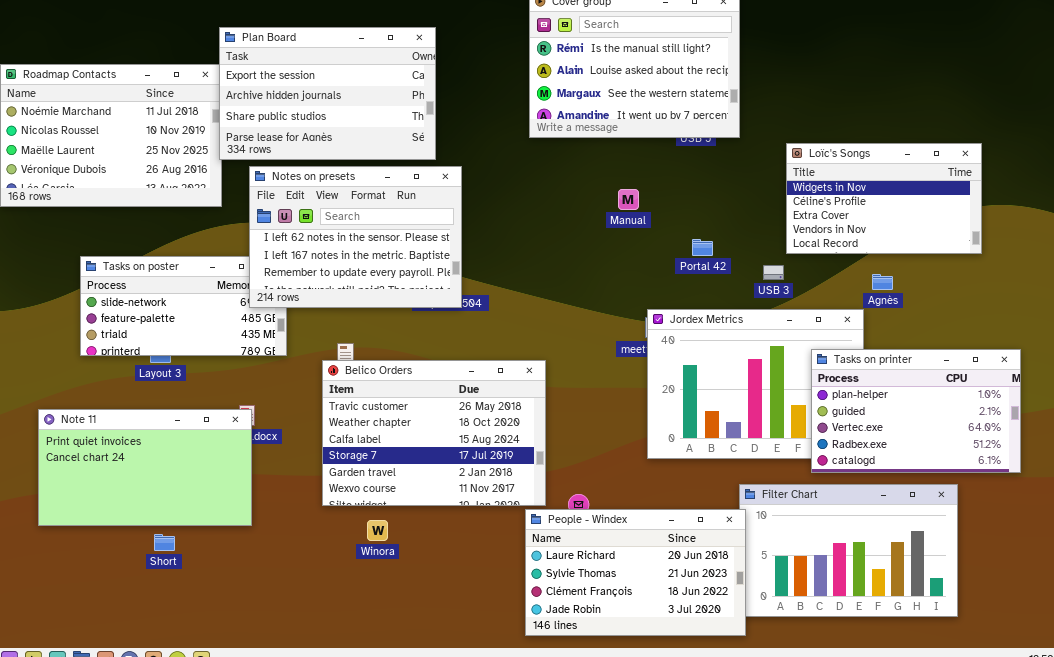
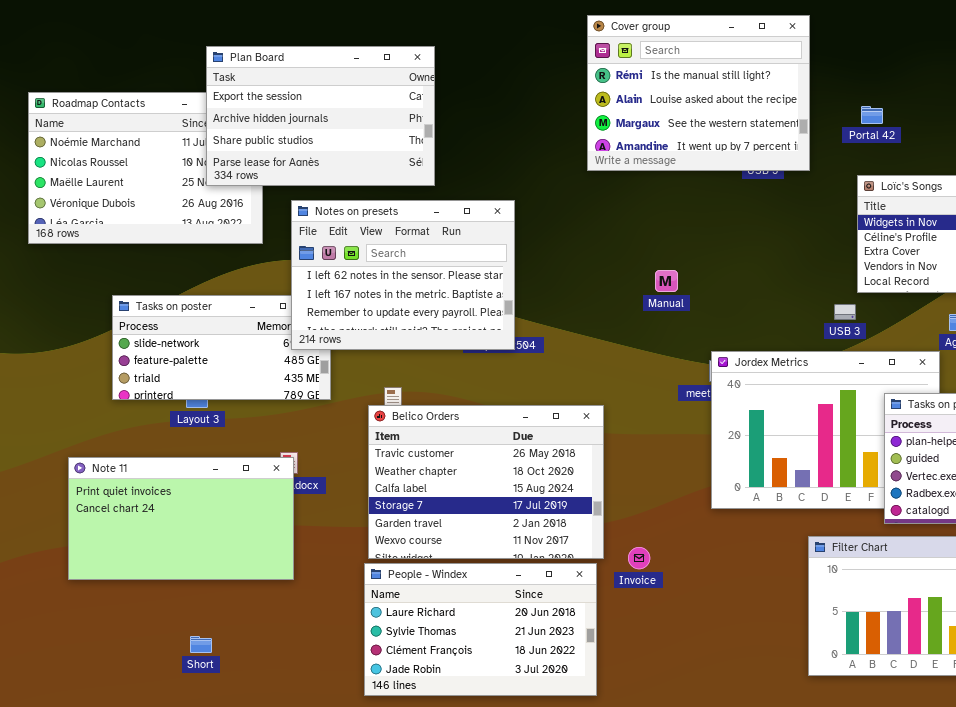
Plan Board: [219,27,436,160] -> [206,46,435,186], moved
Manual: [618,189,639,210] -> [655,270,678,292], moved
Portal 42: [692,239,713,256] -> [861,106,883,124], moved
People - Windex: [525,509,746,636] -> [364,563,597,696], moved
Short: [154,534,175,551] -> [190,636,212,653], moved

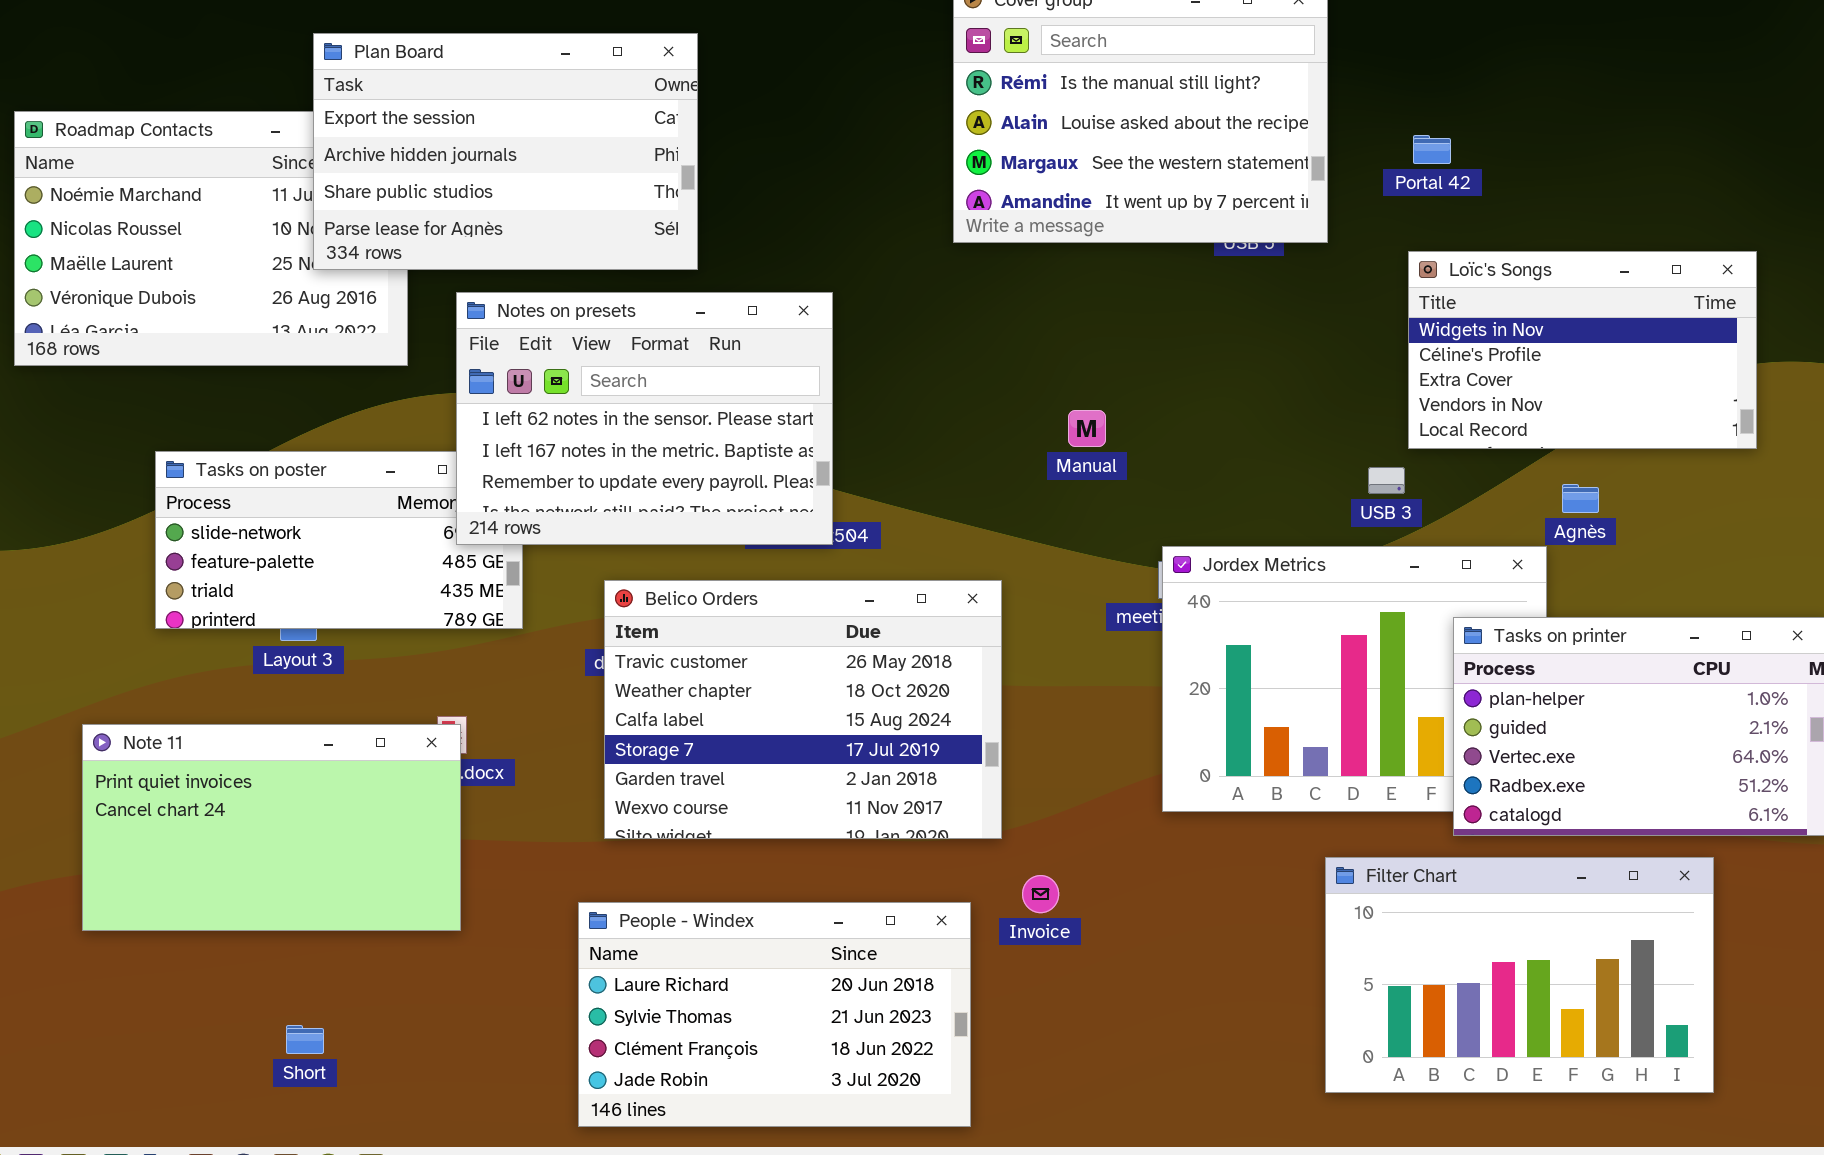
Belico Orders: [368,405,604,559] -> [604,580,1002,839], moved

